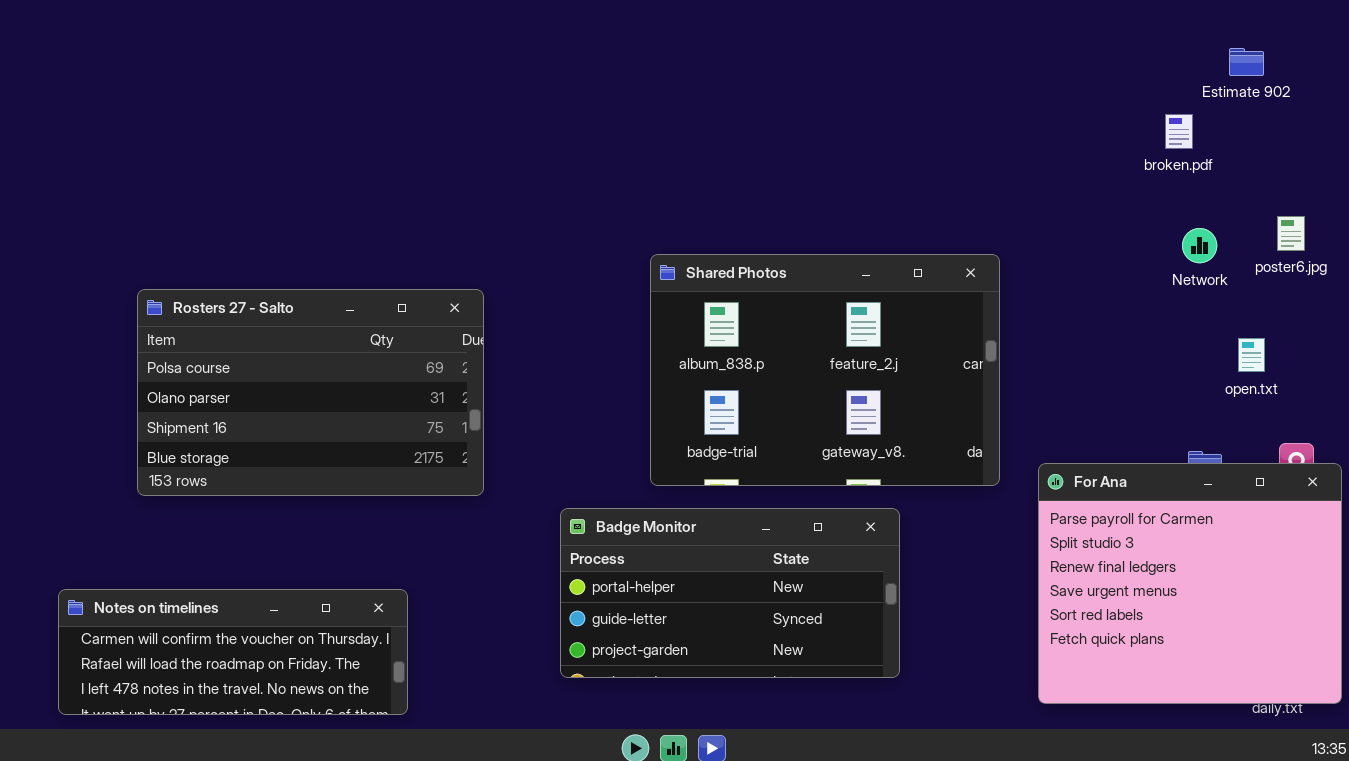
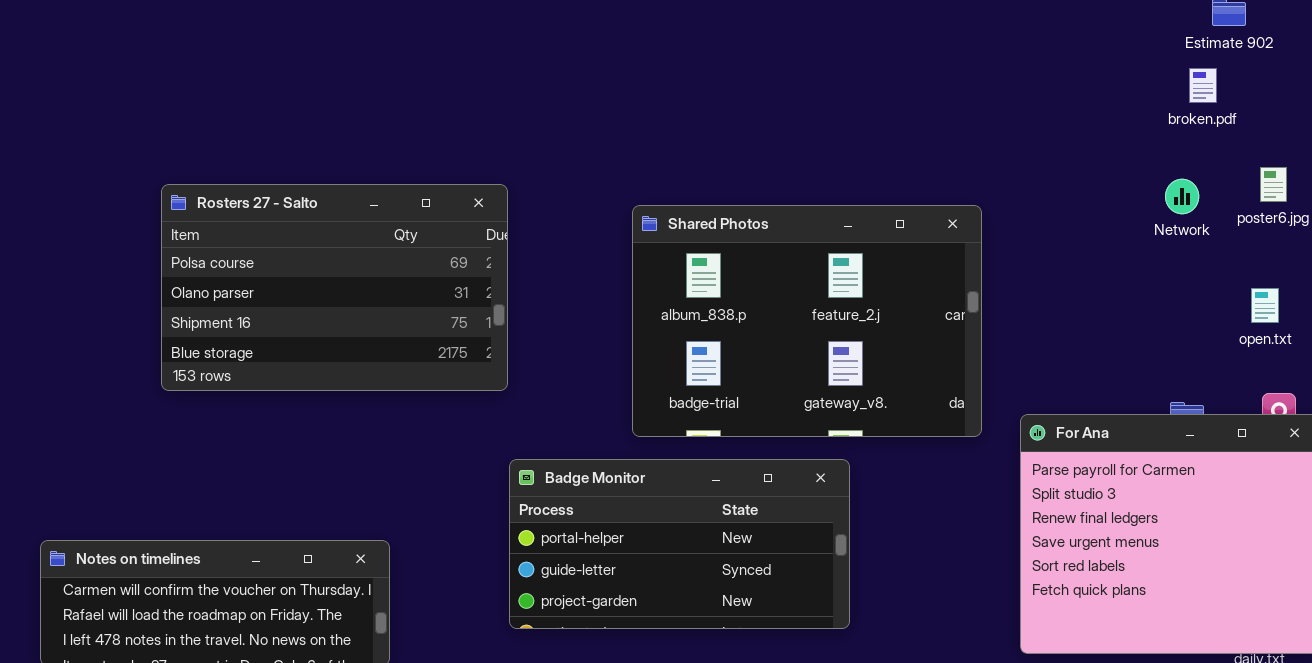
broken.pdf: [1165,114,1193,149] -> [1189,68,1217,103], moved
Rosters 27 - Salto: [137,289,484,496] -> [161,184,508,391], moved
open.txt: [1238,338,1265,372] -> [1251,288,1279,323], moved
Badge Monitor: [560,508,900,678] -> [509,459,850,629], moved

